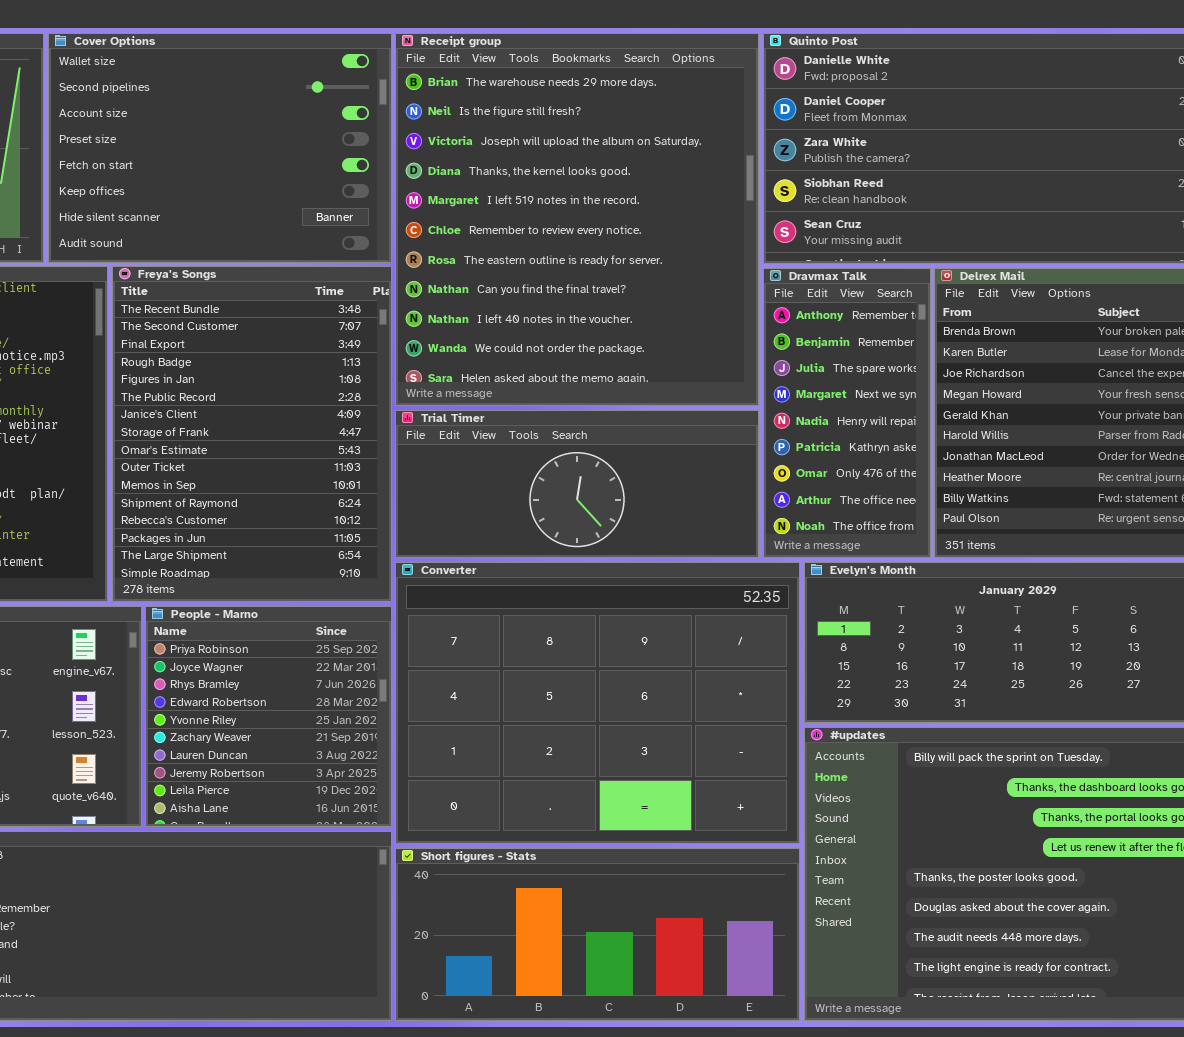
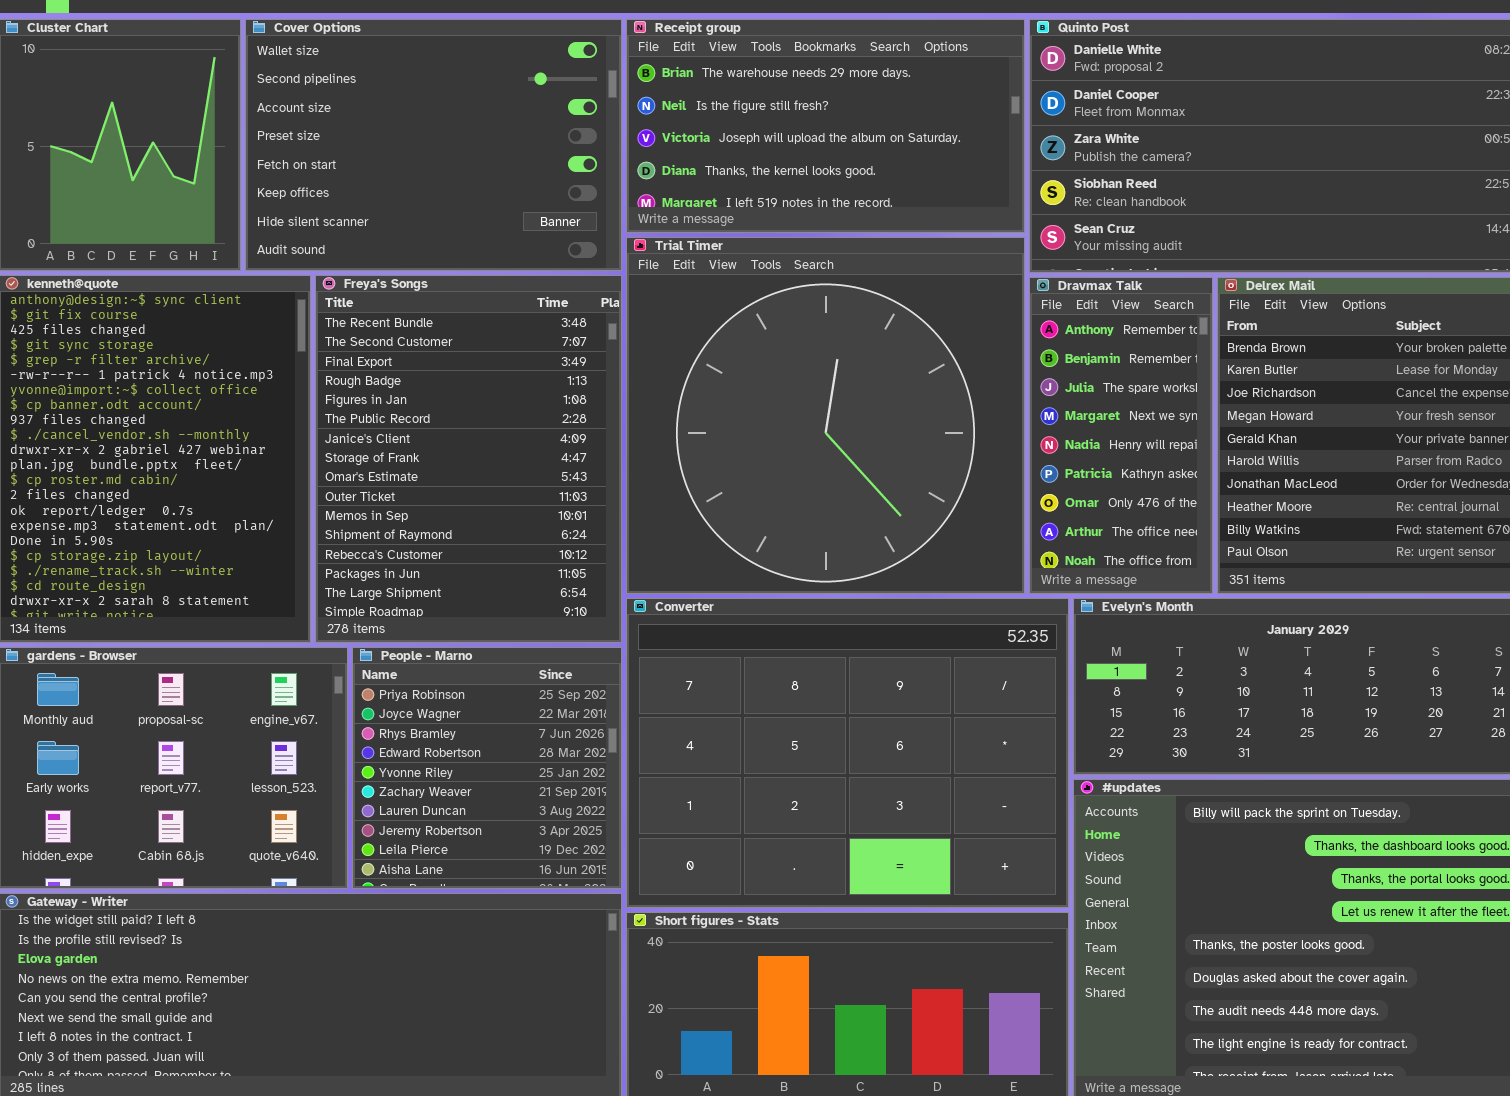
Receipt group: [395,33,759,406] -> [626,19,1025,233], resized
Trial Timer: [395,410,759,558] -> [626,237,1025,594], resized

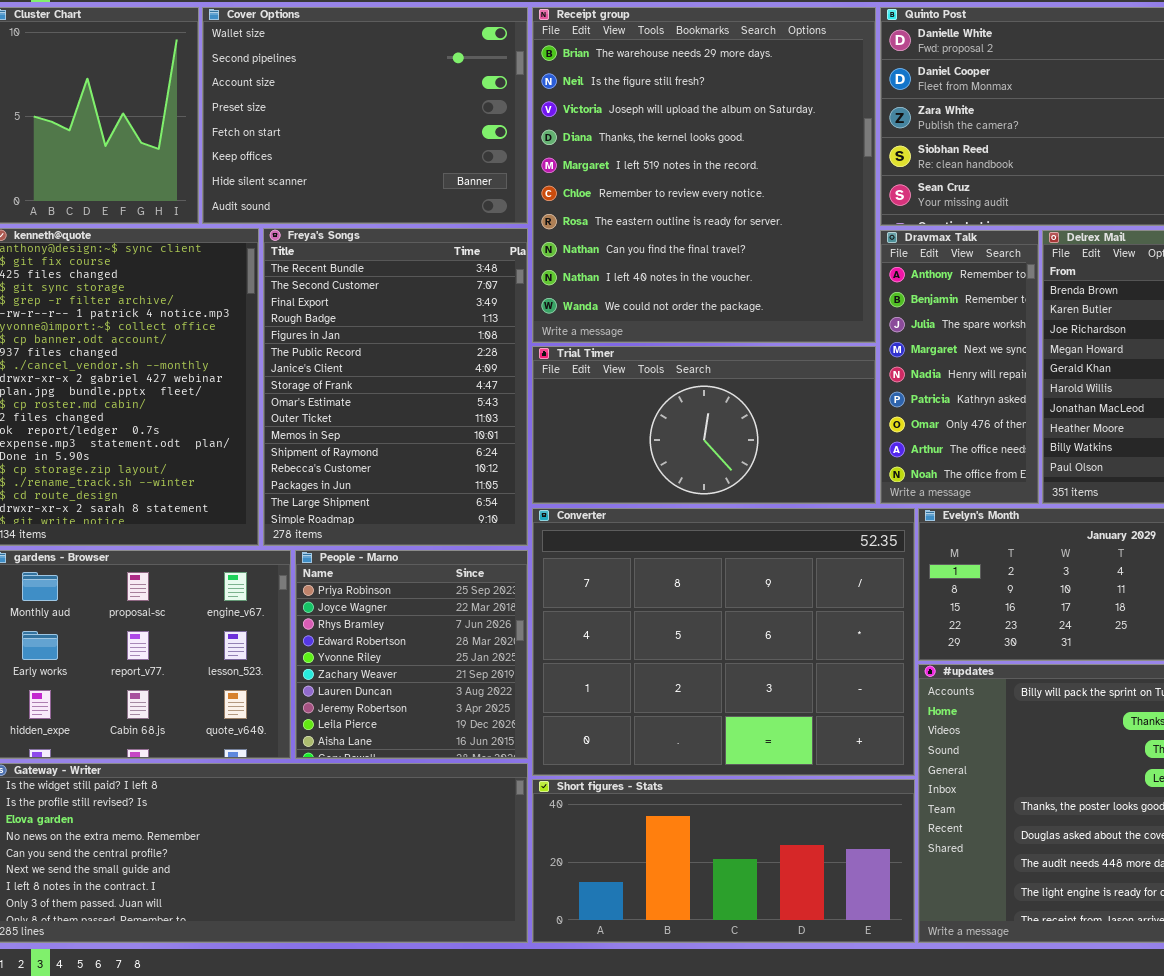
Receipt group: [626,19,1025,233] -> [532,7,876,343], resized
Trial Timer: [626,237,1025,594] -> [532,346,876,504], resized

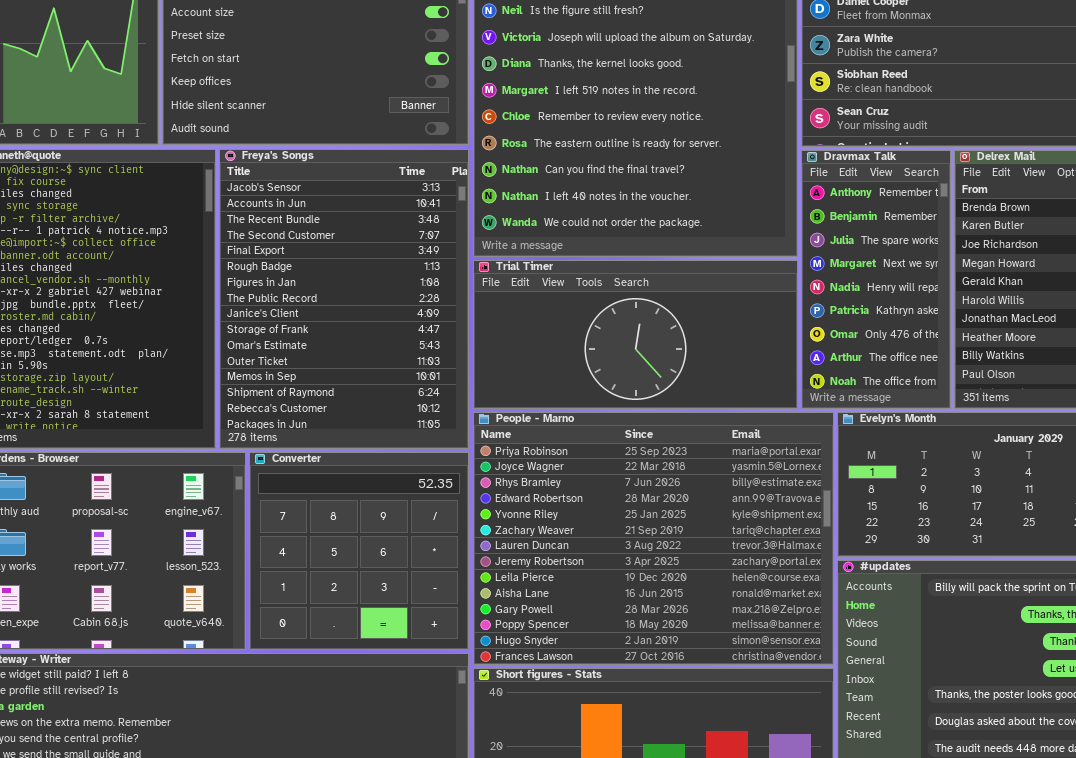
Freya's Songs: [263,228,528,546] -> [219,149,469,449], scrolled up 2 rows
Converter: [532,508,915,776] -> [249,452,469,650], moved, resized
People - Marno: [295,550,528,759] -> [473,412,834,665], moved, resized

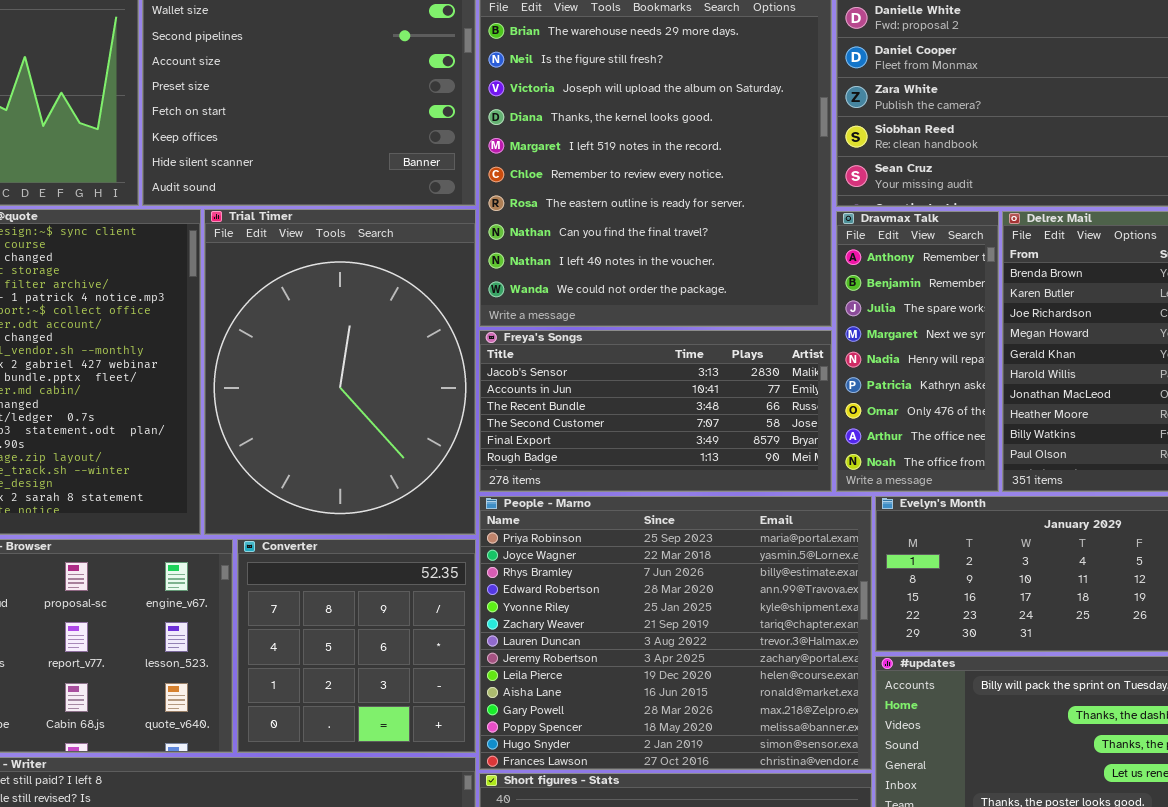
Freya's Songs: [219,149,469,449] -> [479,330,832,492], moved, resized
Trial Timer: [473,260,798,409] -> [204,209,476,535], moved, resized

